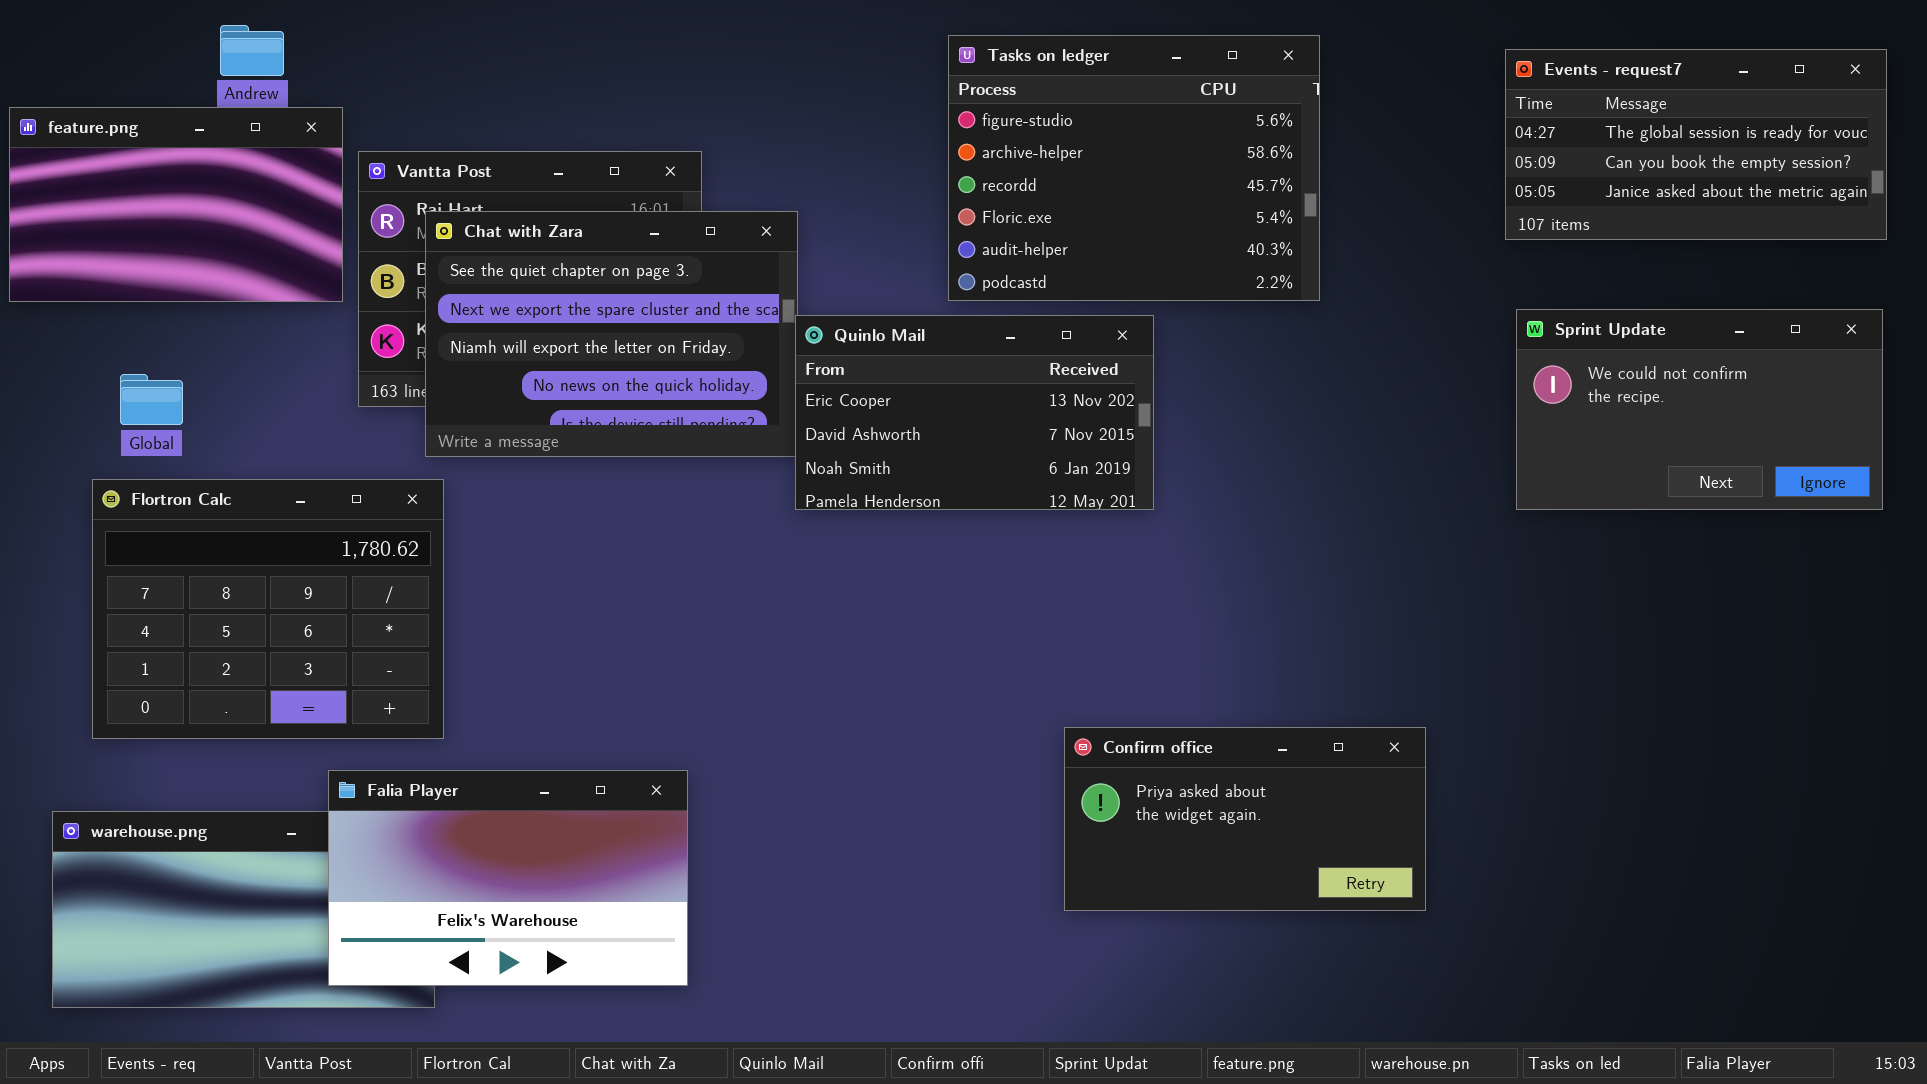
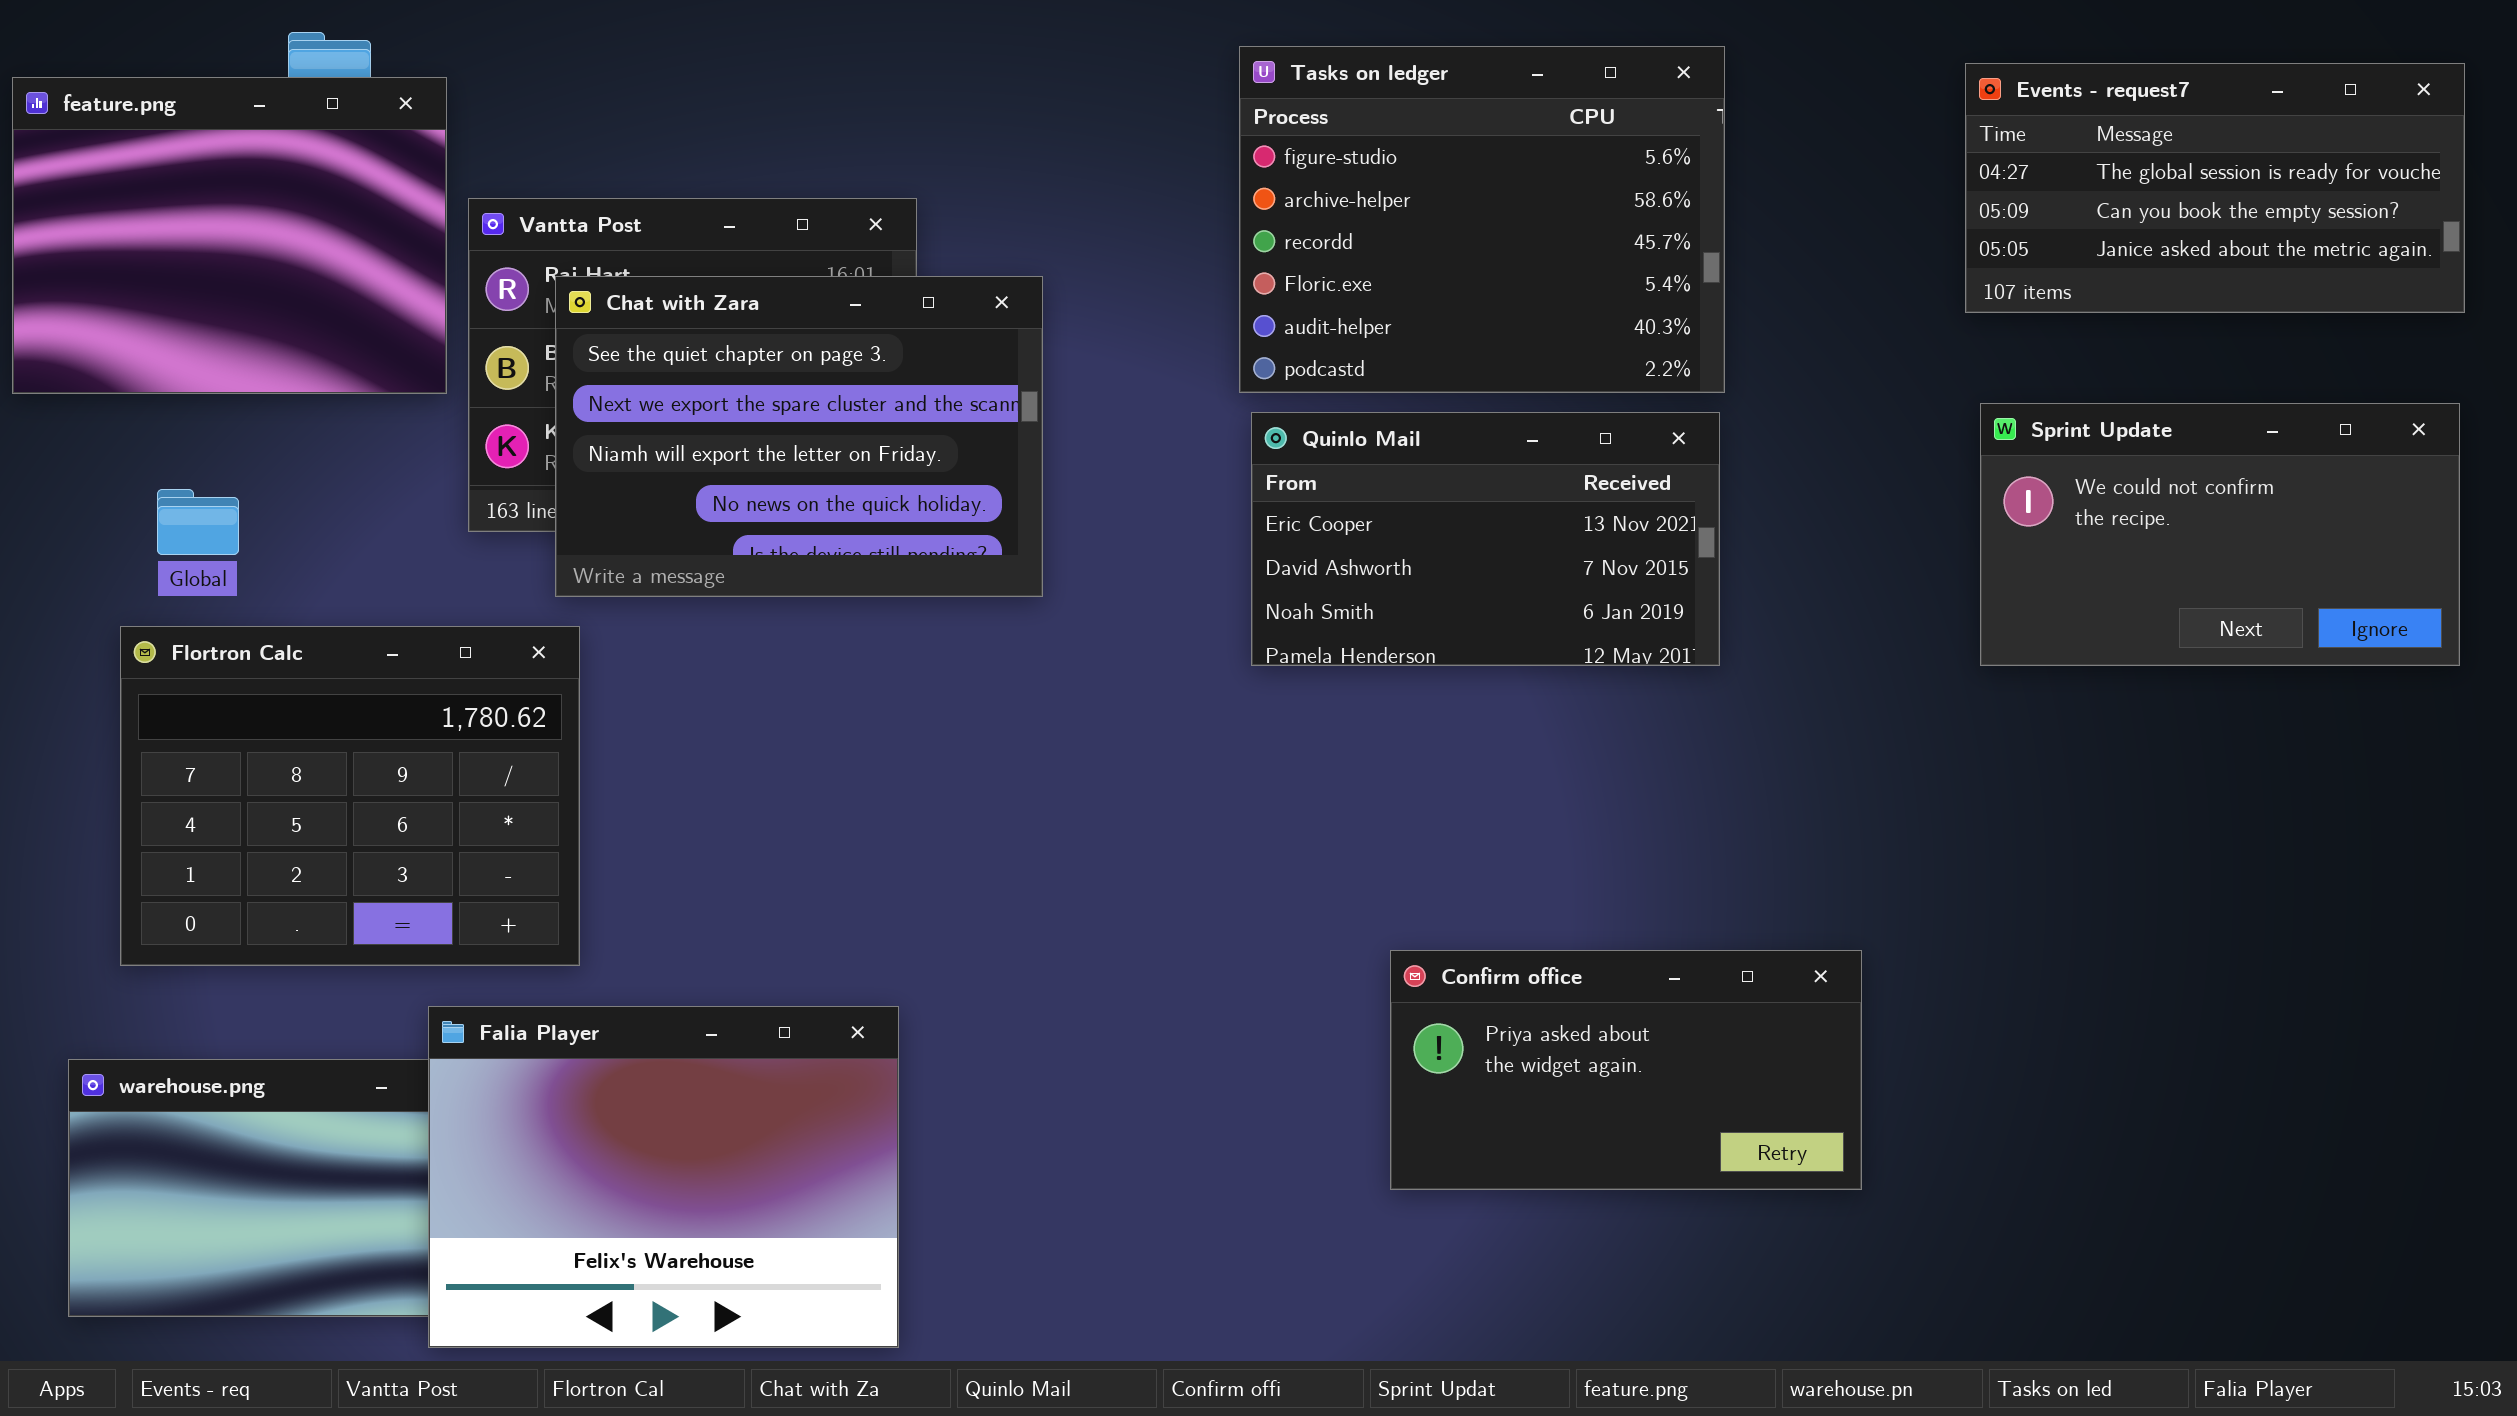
feature.png: [9,107,343,302] -> [12,77,447,394], resized
Quinlo Mail: [795,315,1154,510] -> [1251,412,1720,666], moved
Falia Player: [328,770,688,986] -> [428,1006,899,1348], resized

